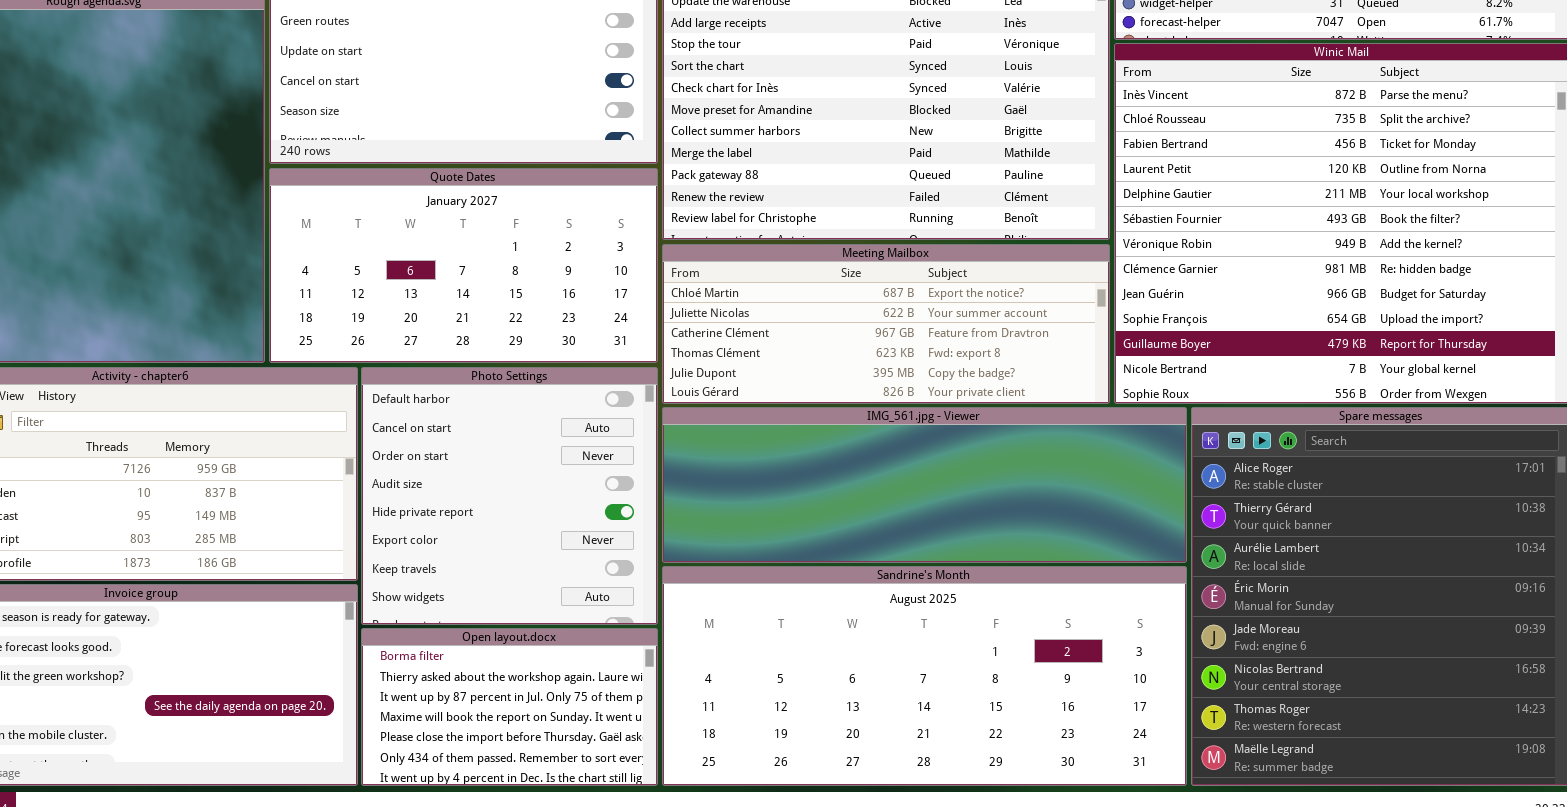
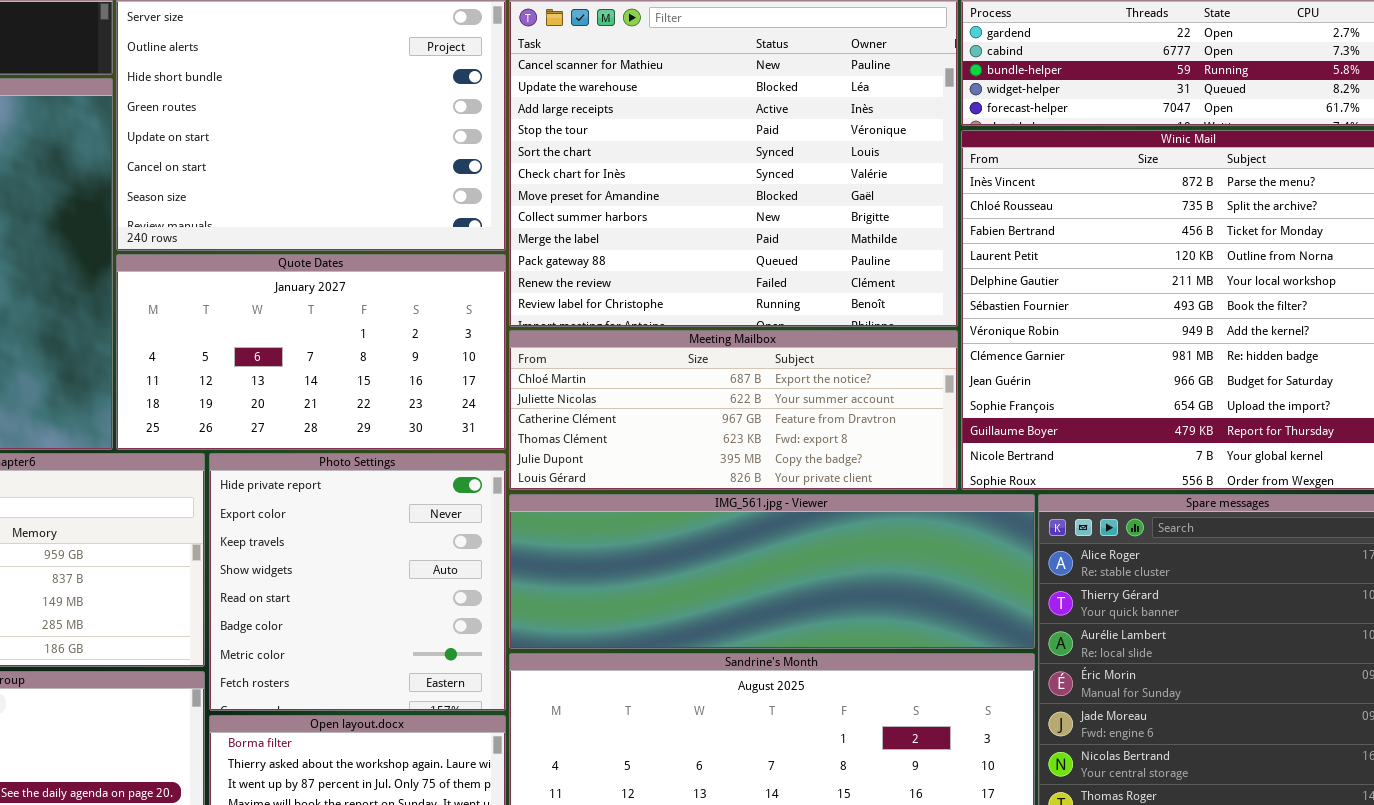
Photo Settings: [361,367,658,625] -> [209,453,506,711], scrolled down 4 rows

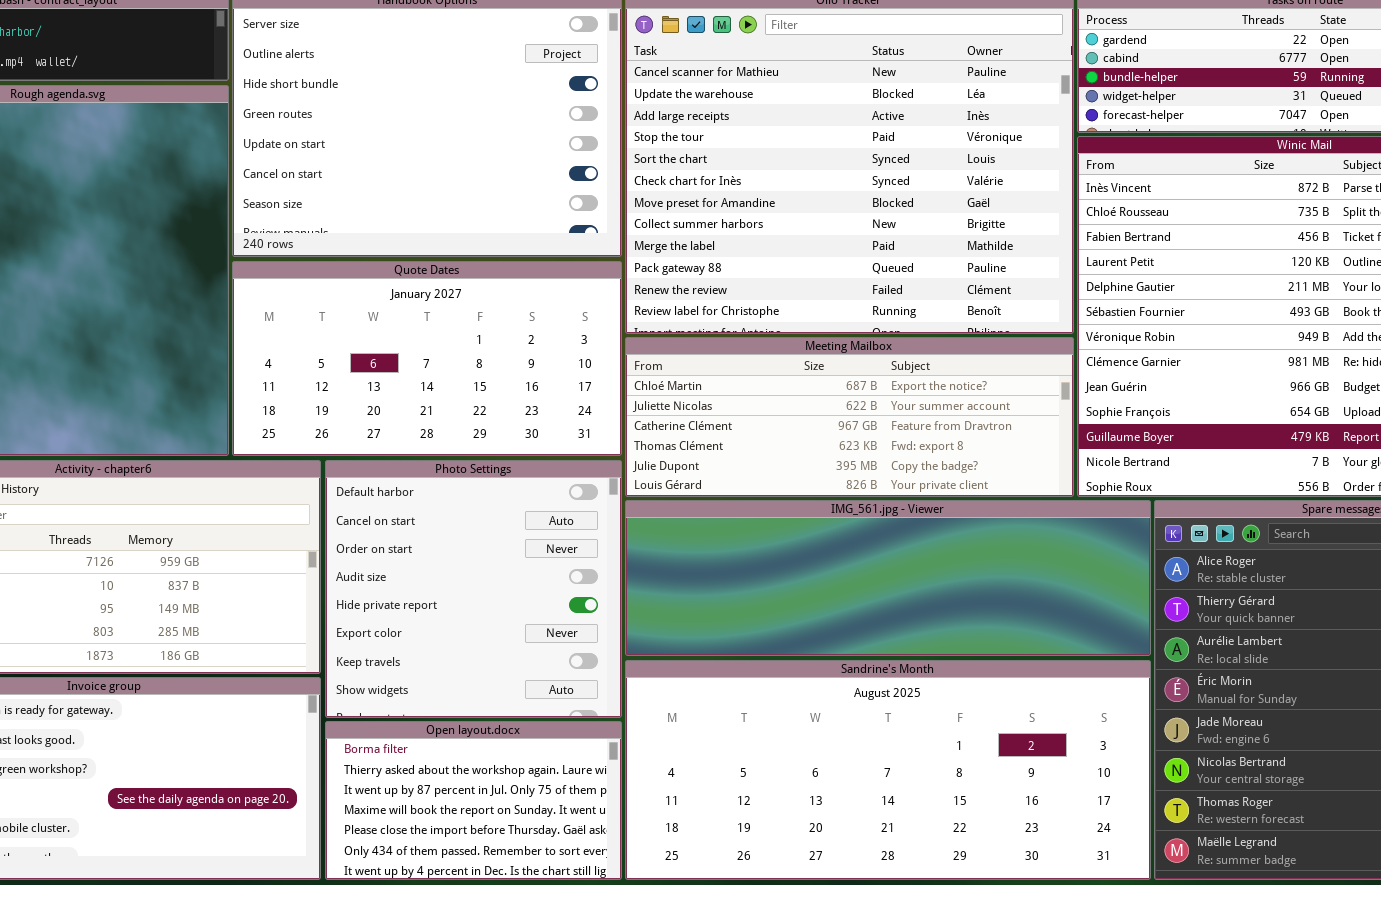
Photo Settings: [209,453,506,711] -> [325,460,622,718], scrolled up 4 rows

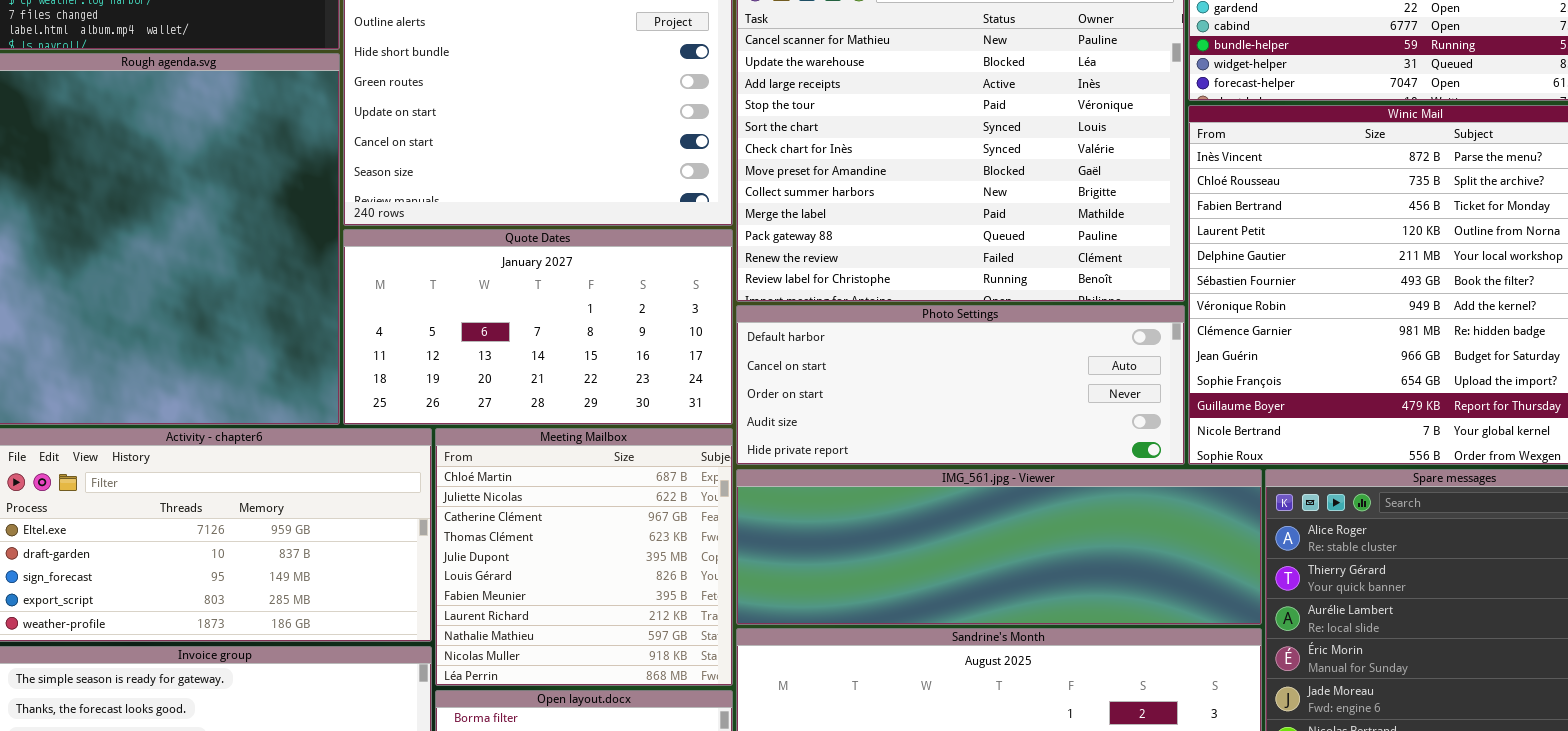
Meeting Mailbox: [625,337,1074,497] -> [435,428,733,686], moved, resized
Photo Settings: [325,460,622,718] -> [736,305,1185,465], moved, resized

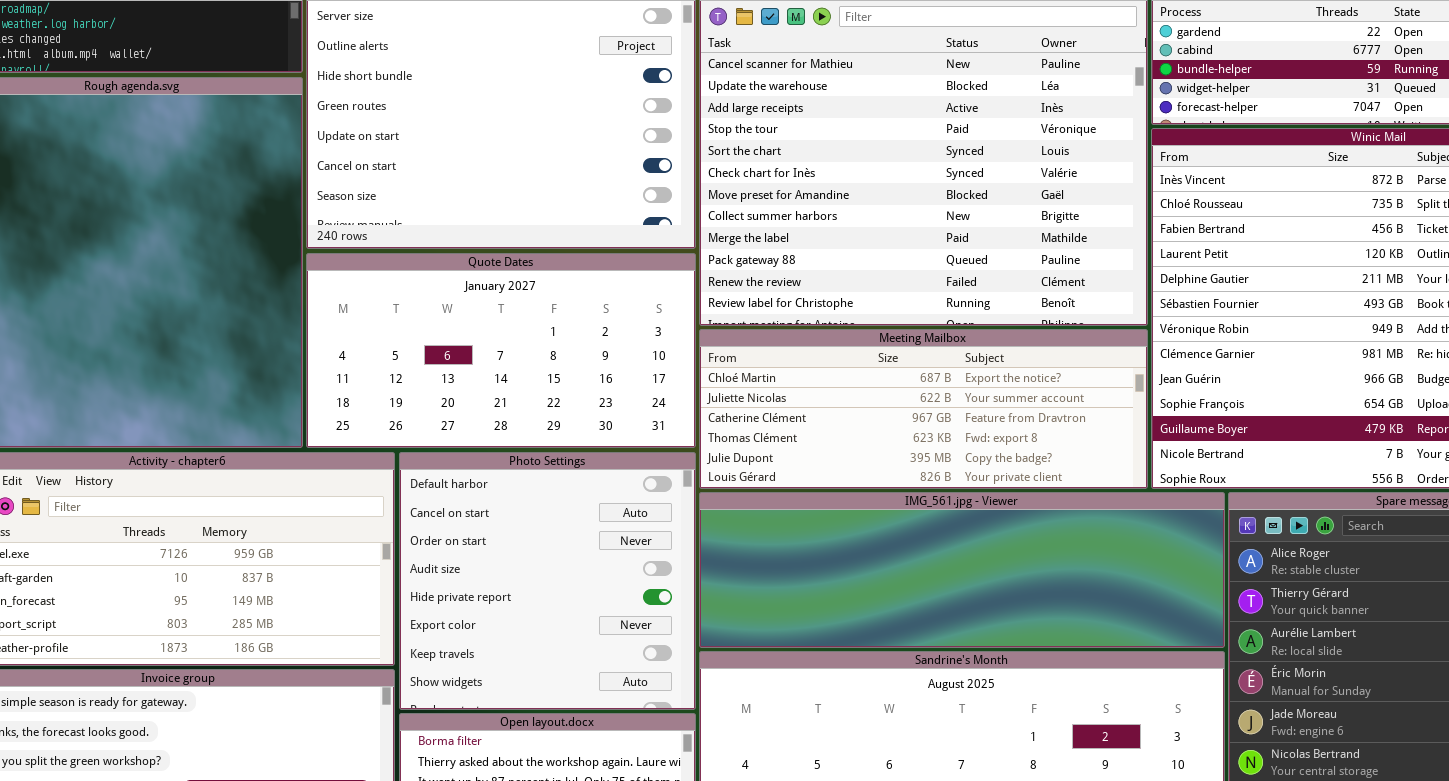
Photo Settings: [736,305,1185,465] -> [399,452,696,710], moved, resized
Meeting Mailbox: [435,428,733,686] -> [699,329,1148,489], moved, resized

